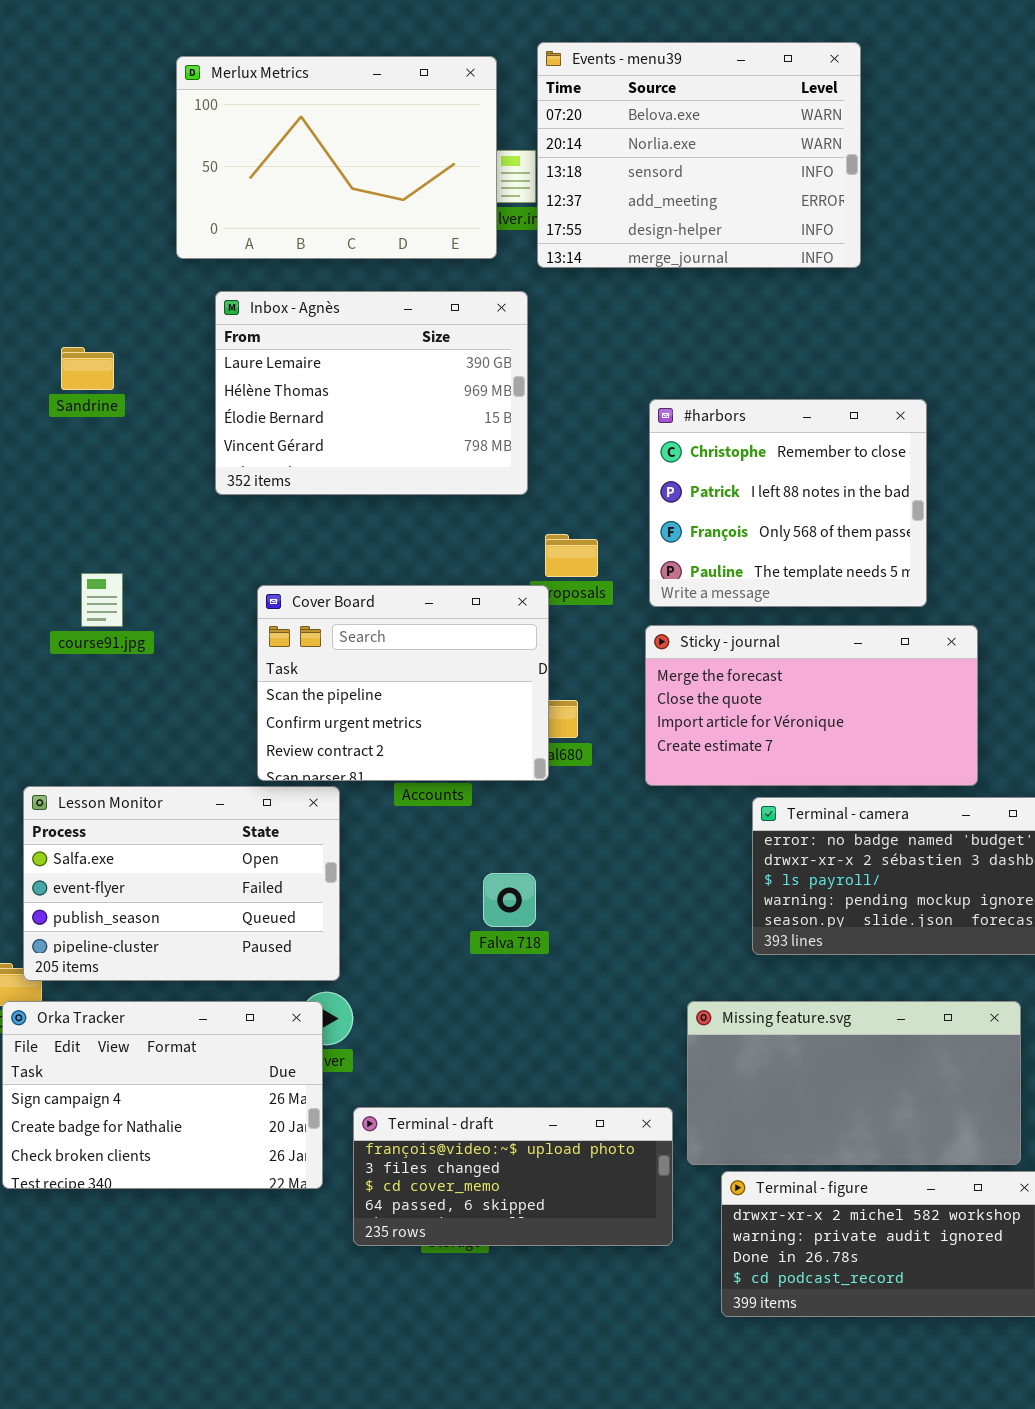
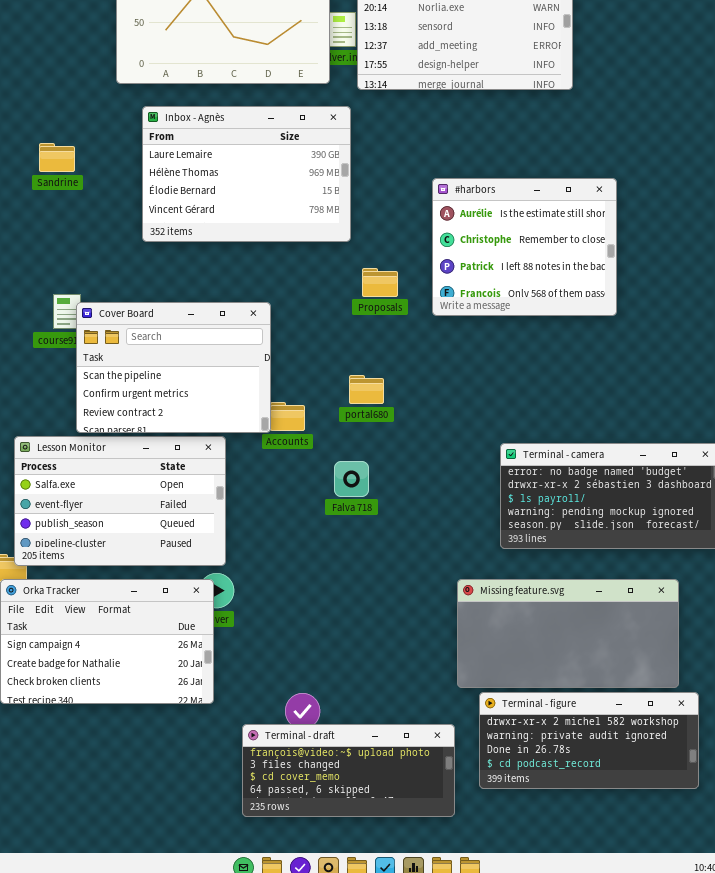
#harbors: [649,399,927,607] -> [432,178,617,316], scrolled up 1 row
Cover Board: [257,585,549,781] -> [76,302,271,433], moved
Sticky - journal: [645,625,978,786] -> none, closed
Falva 718: [483,873,536,927] -> [334,461,369,497], moved
Terminal - draft: [353,1107,673,1246] -> [242,724,455,817], moved

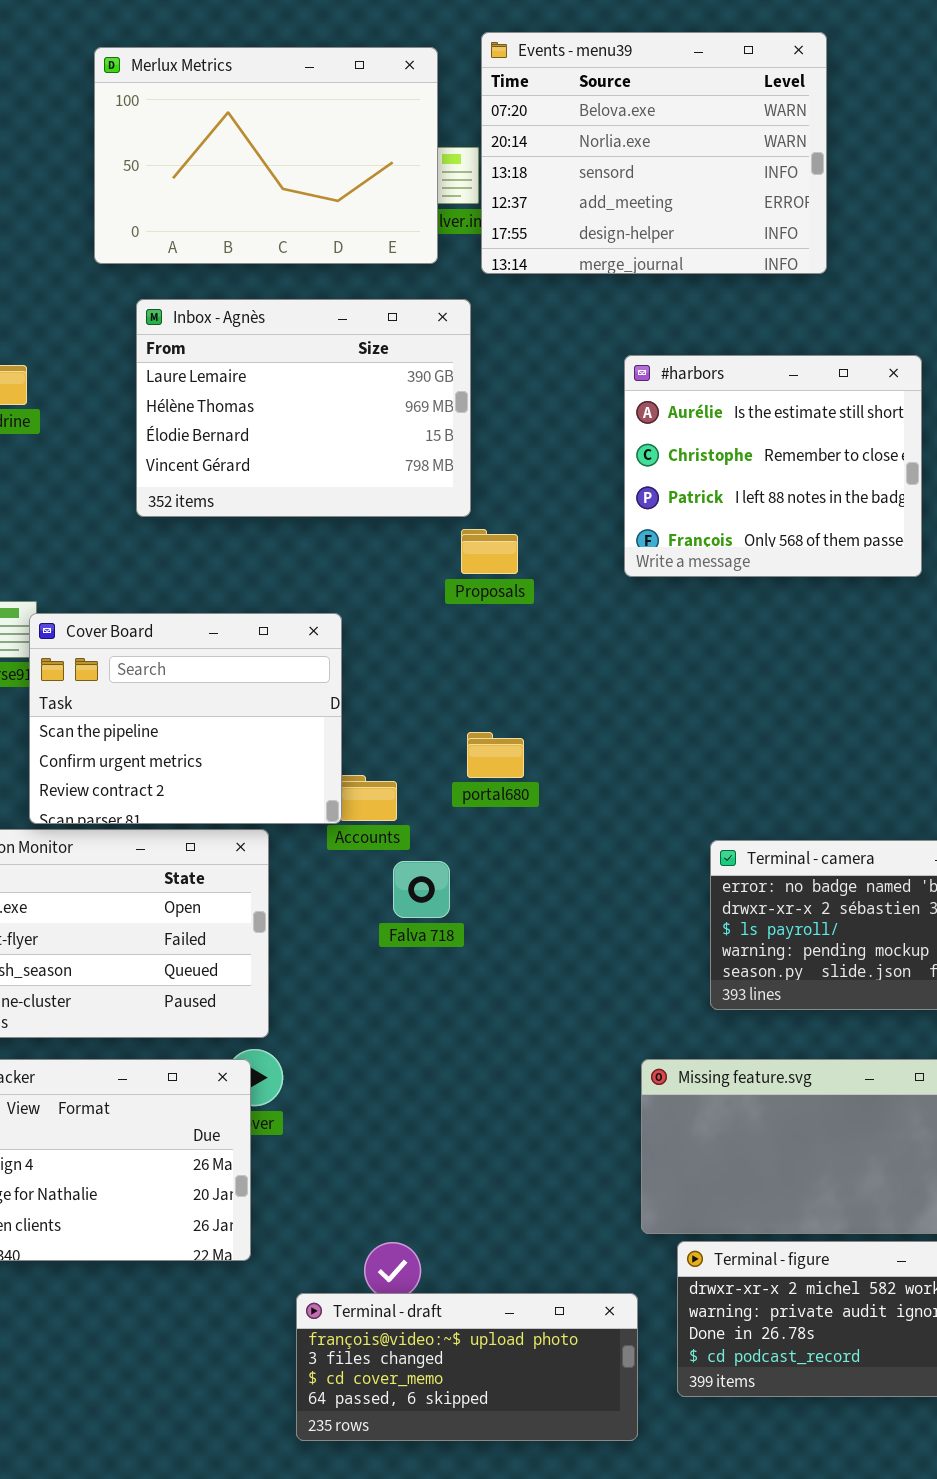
#harbors: [432,178,617,316] -> [624,355,922,577], moved
Proposals: [362,268,398,297] -> [461,529,518,574], moved
Falva 718: [334,461,369,497] -> [393,861,450,918], moved

